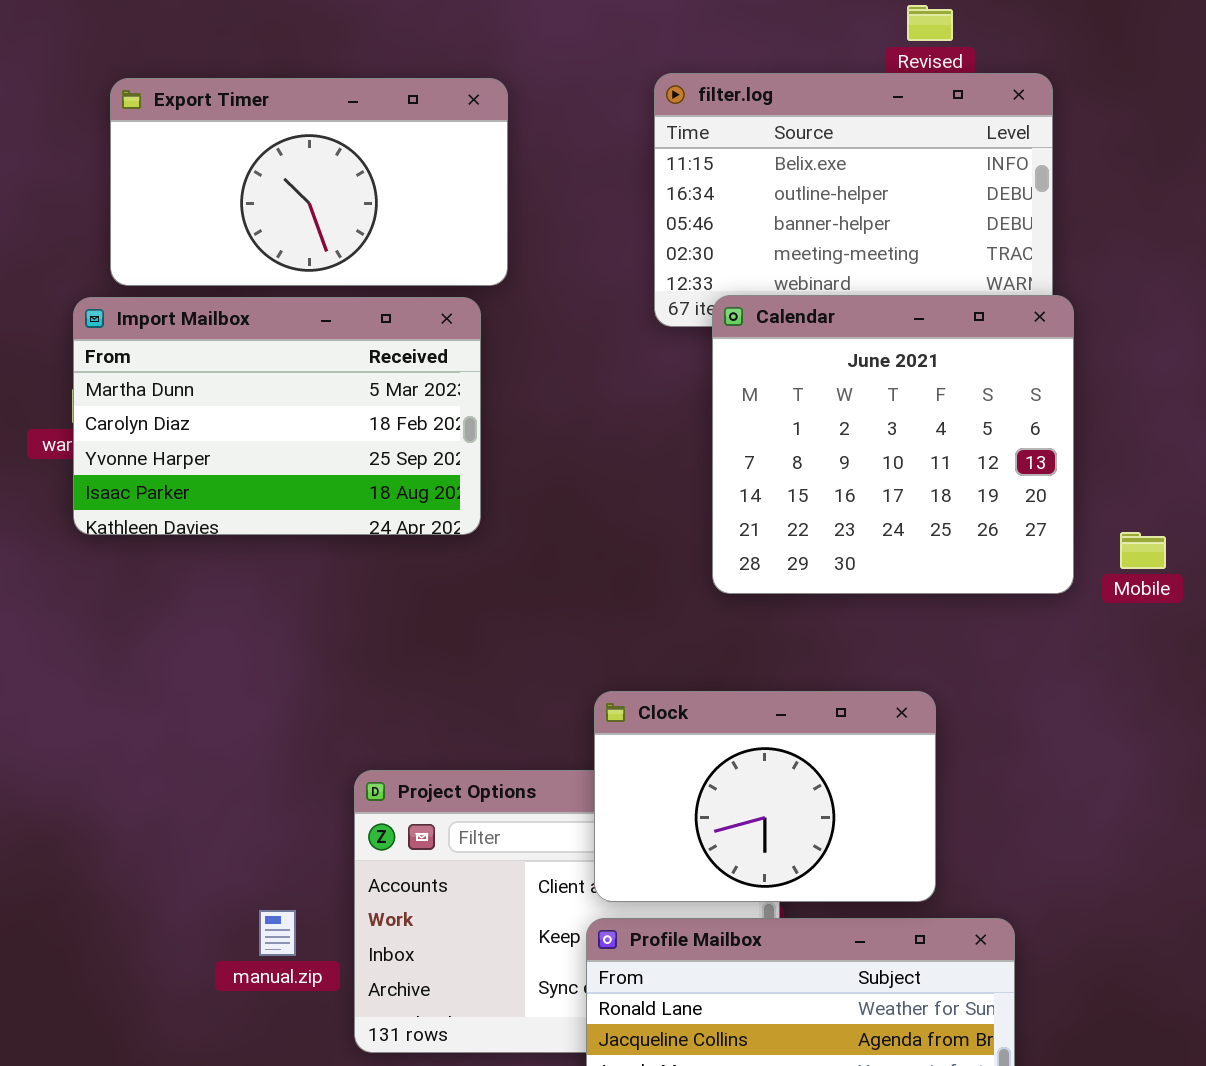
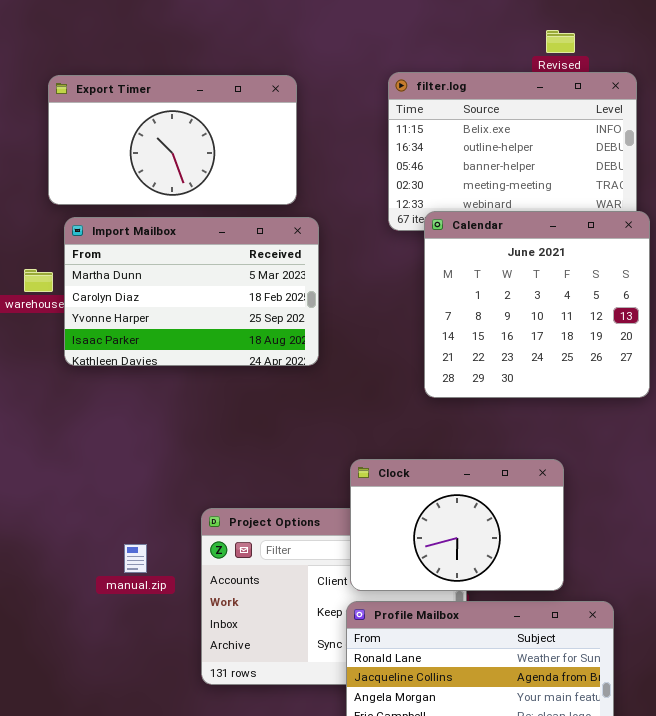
Import Mailbox: [73,297,481,535] -> [64,217,319,366], moved
manual.zip: [259,910,296,956] -> [124,544,147,573], moved

